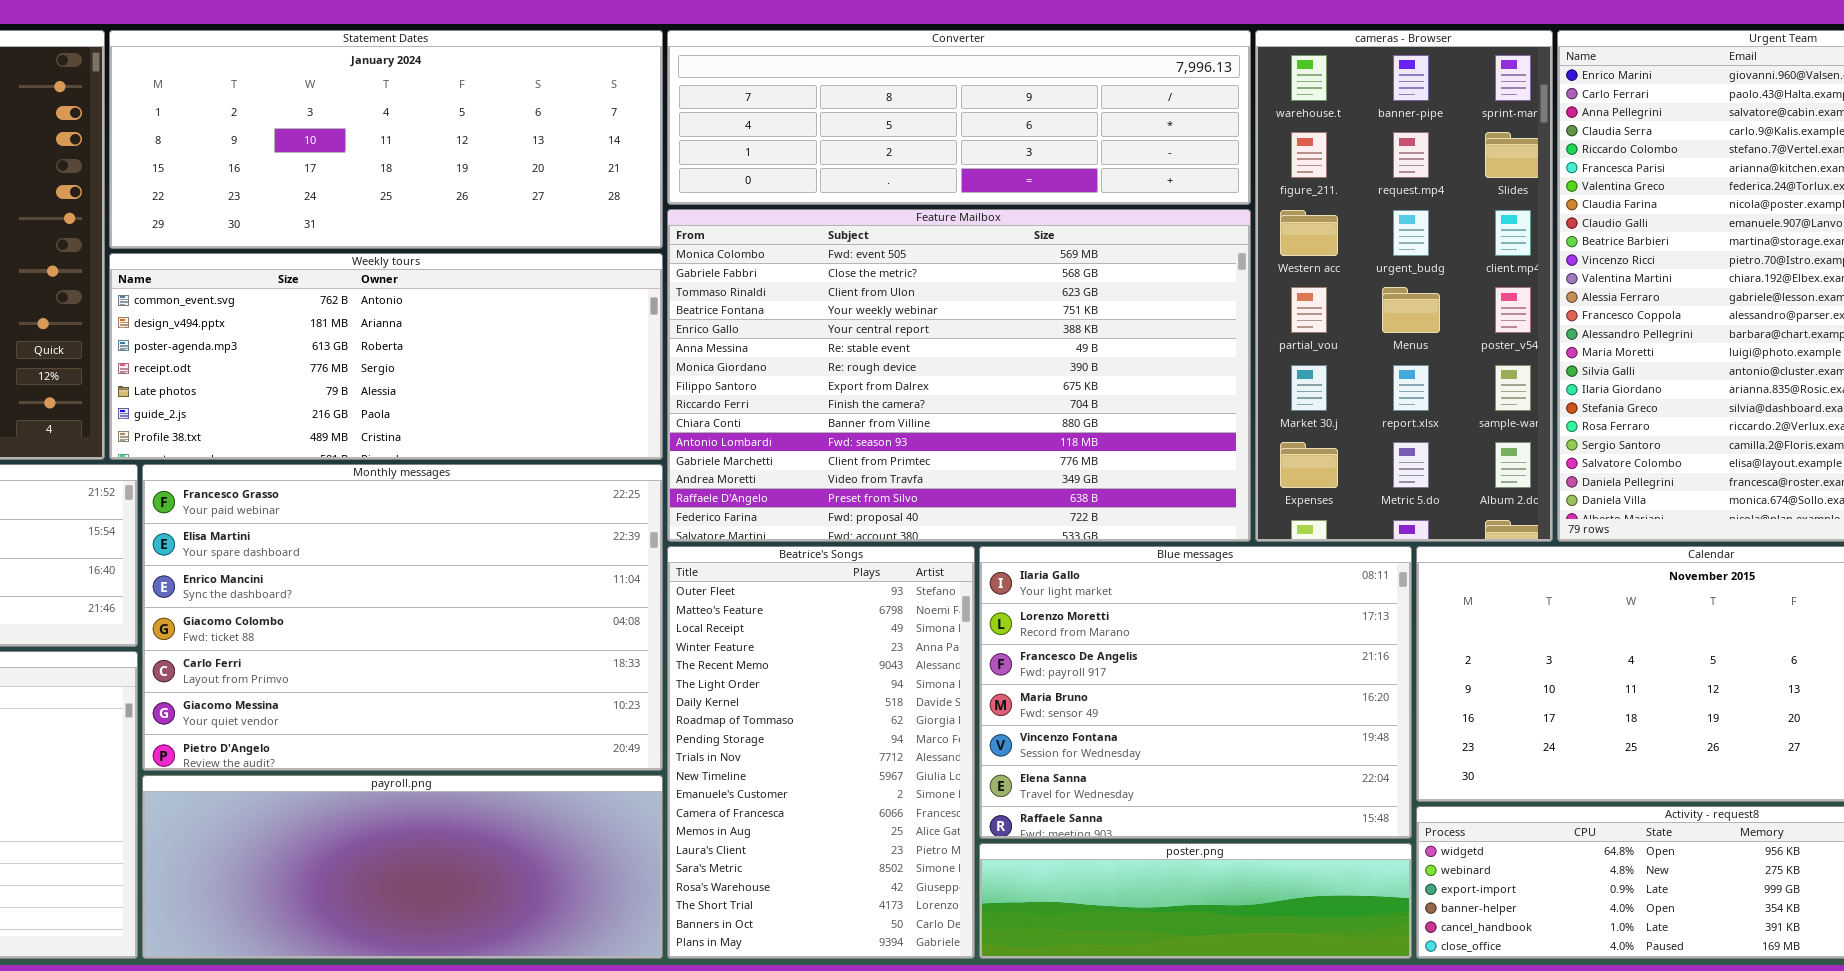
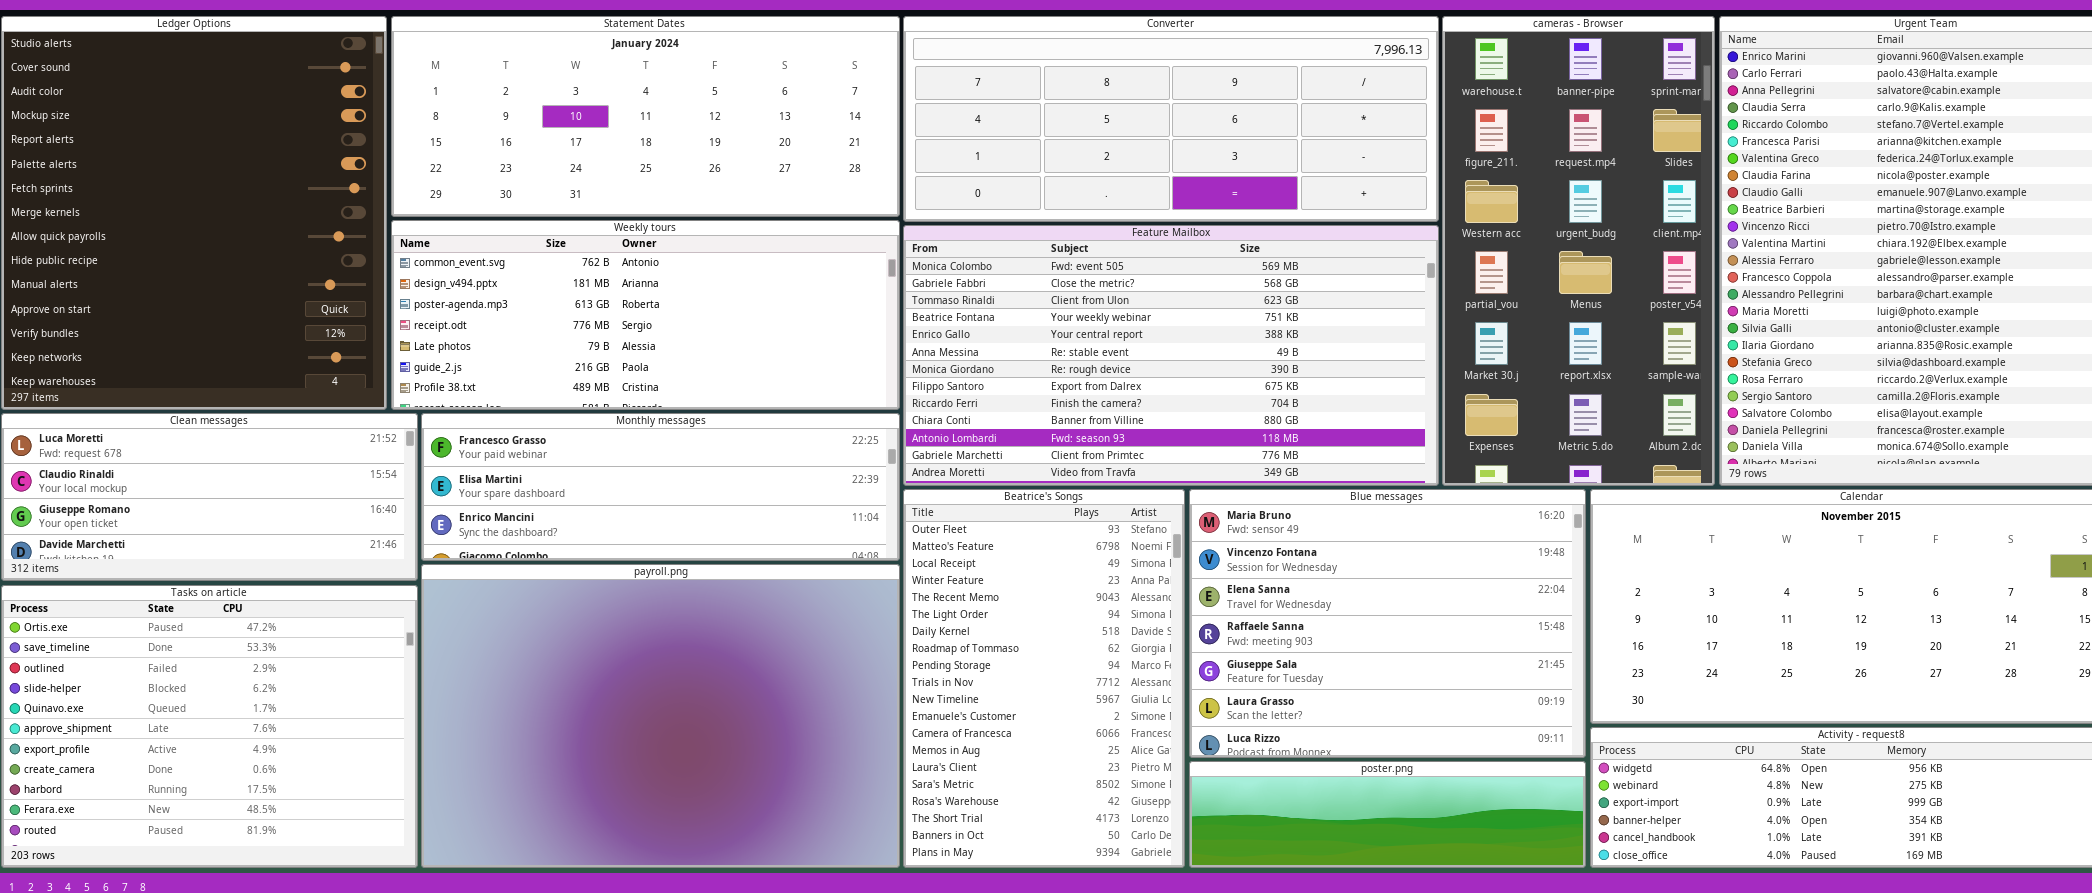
Converter: [667,30,1251,205] -> [903,16,1439,222], resized
Feature Mailbox: [667,209,1251,542] -> [903,225,1439,486], resized
Monthly messages: [142,464,663,771] -> [421,413,900,561], resized
Blue messages: [979,546,1412,839] -> [1189,489,1586,758], scrolled down 3 rows
payroll.png: [142,775,663,959] -> [421,564,900,868], resized

